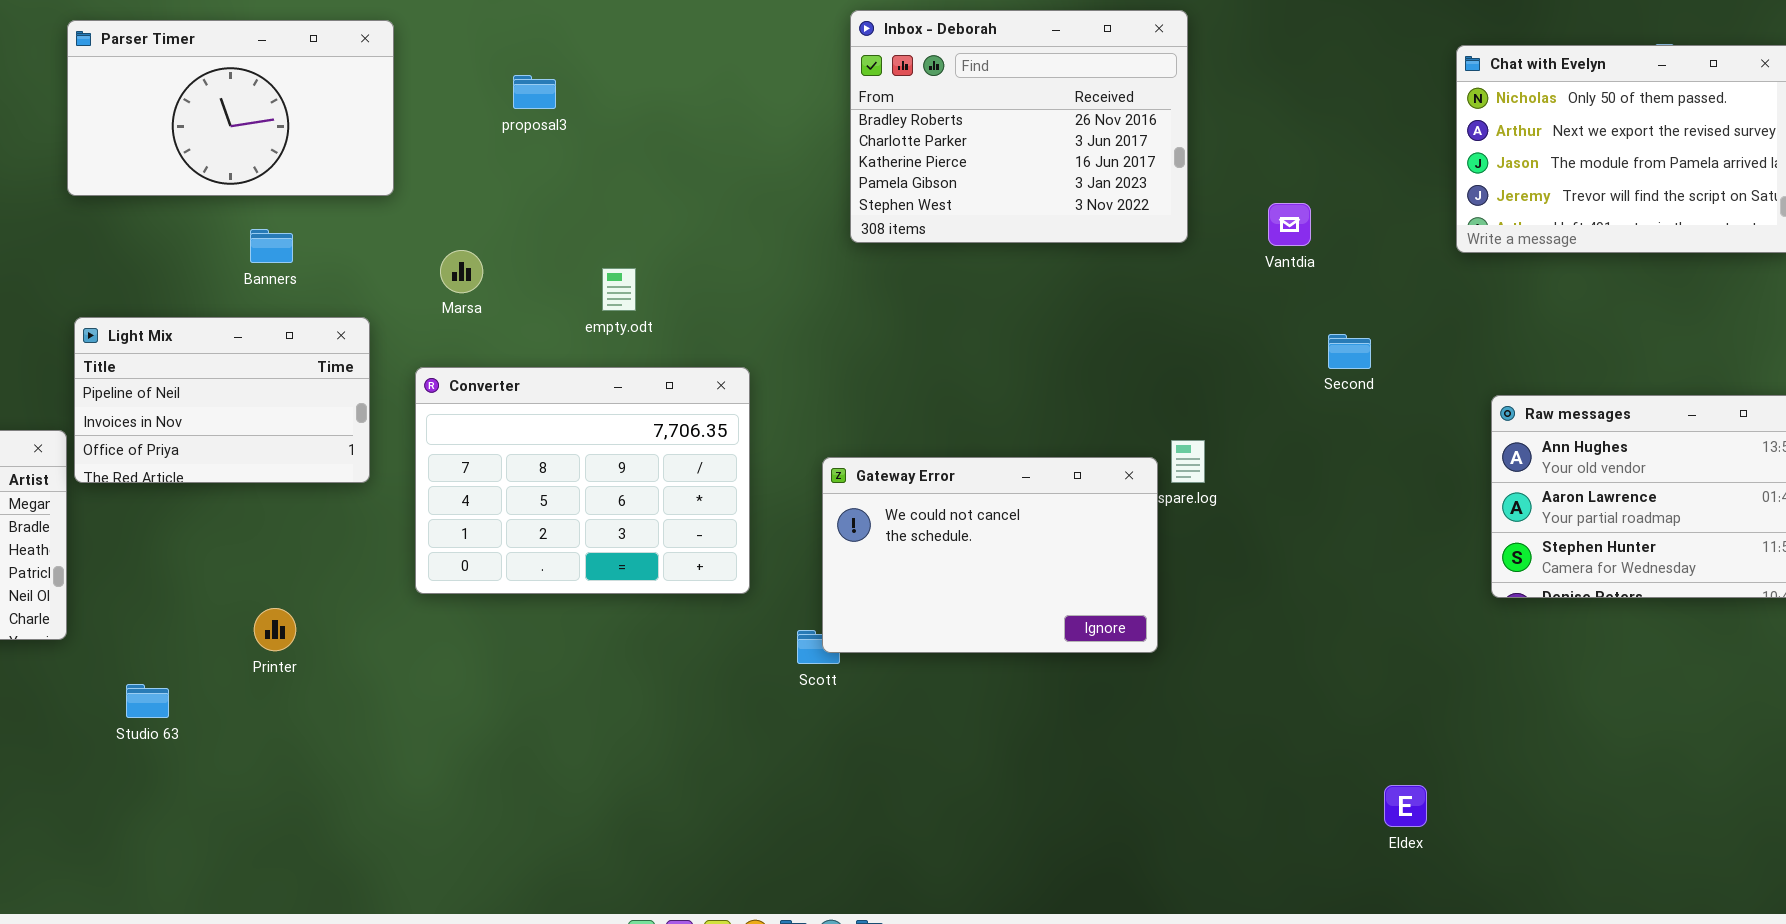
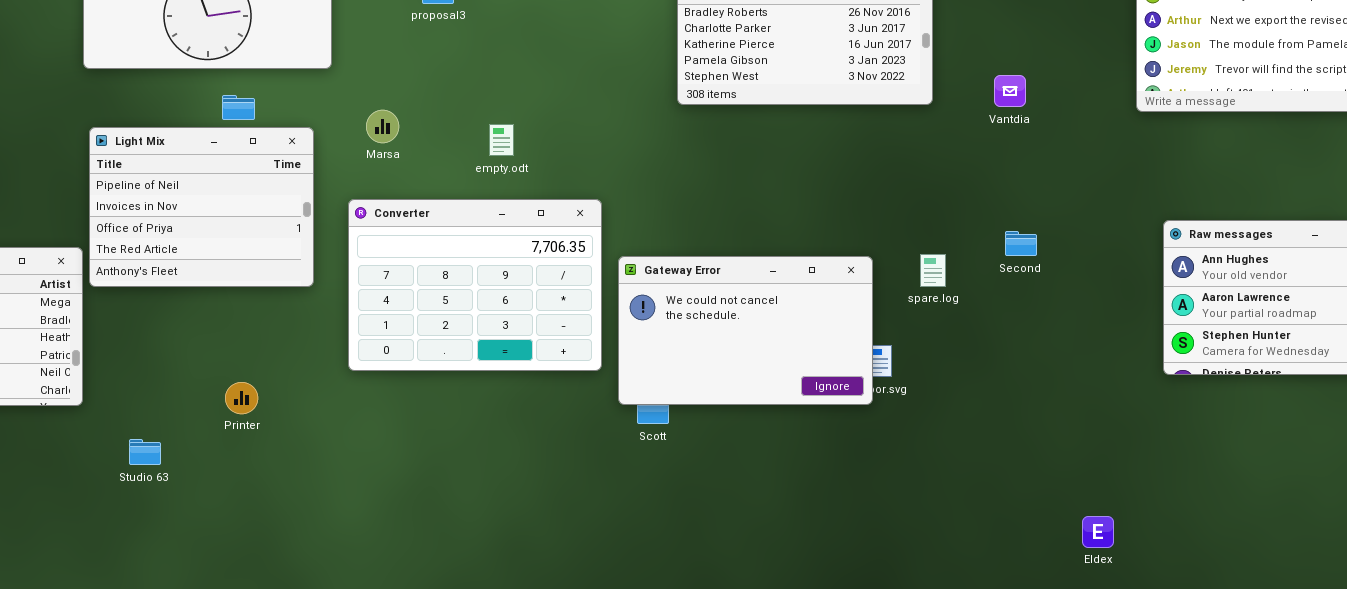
Light Mix: [74,317,370,483] -> [89,127,314,287], resized
Second: [1328,334,1371,369] -> [1005,231,1037,256], moved
Gateway Error: [822,457,1158,653] -> [618,256,873,405], moved

